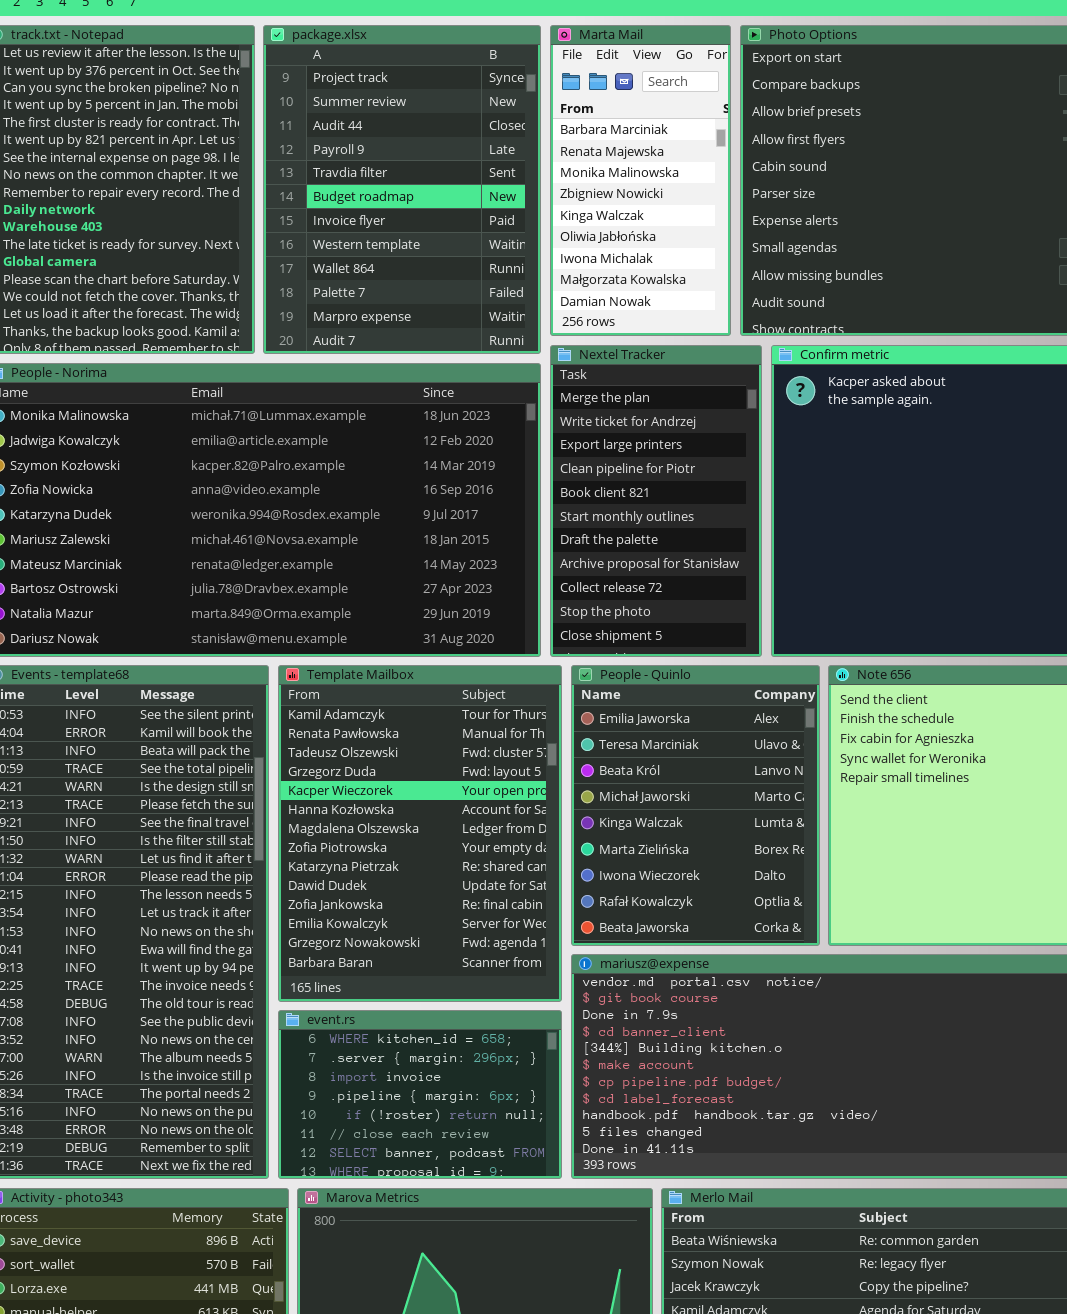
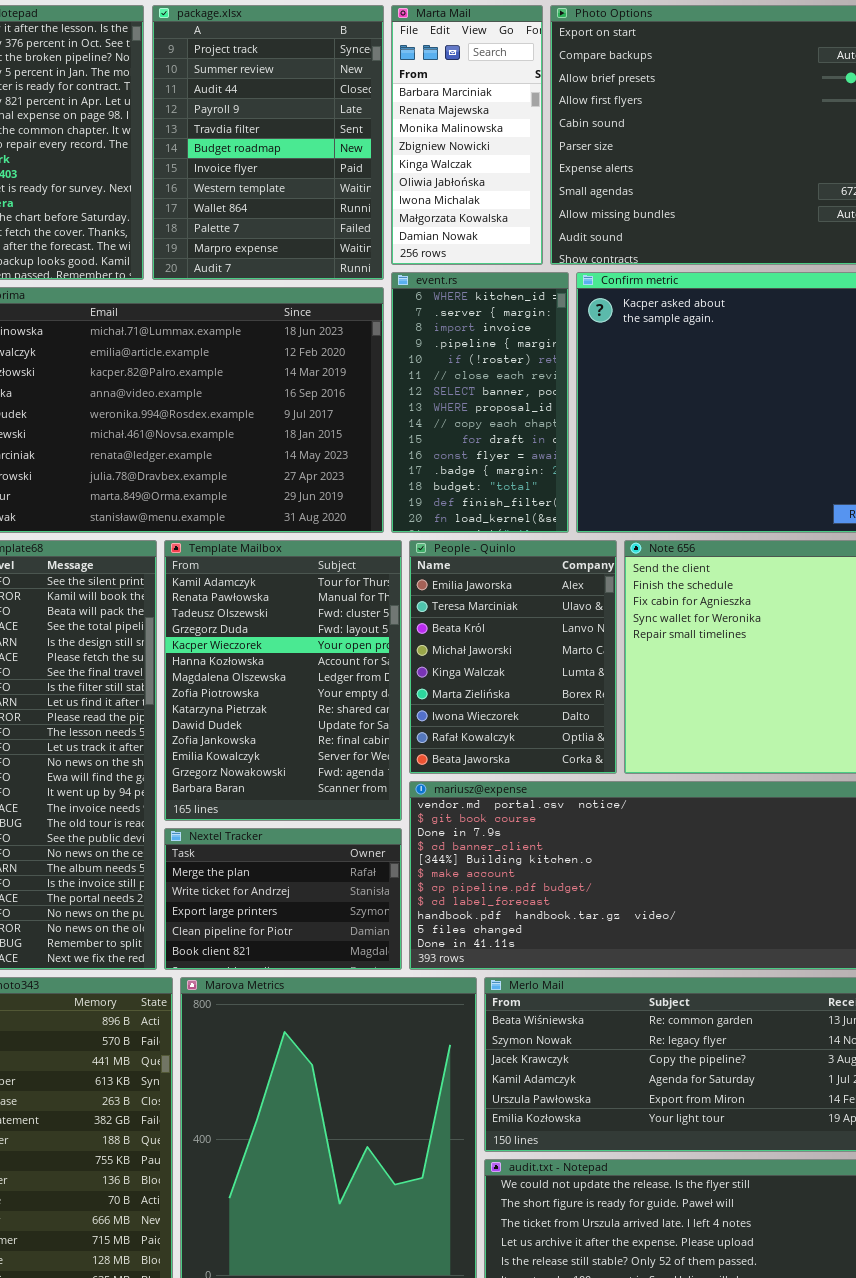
Nextel Tracker: [550,345,762,657] -> [164,828,402,970], moved, resized
event.rs: [278,1010,562,1179] -> [391,272,569,533], moved, resized

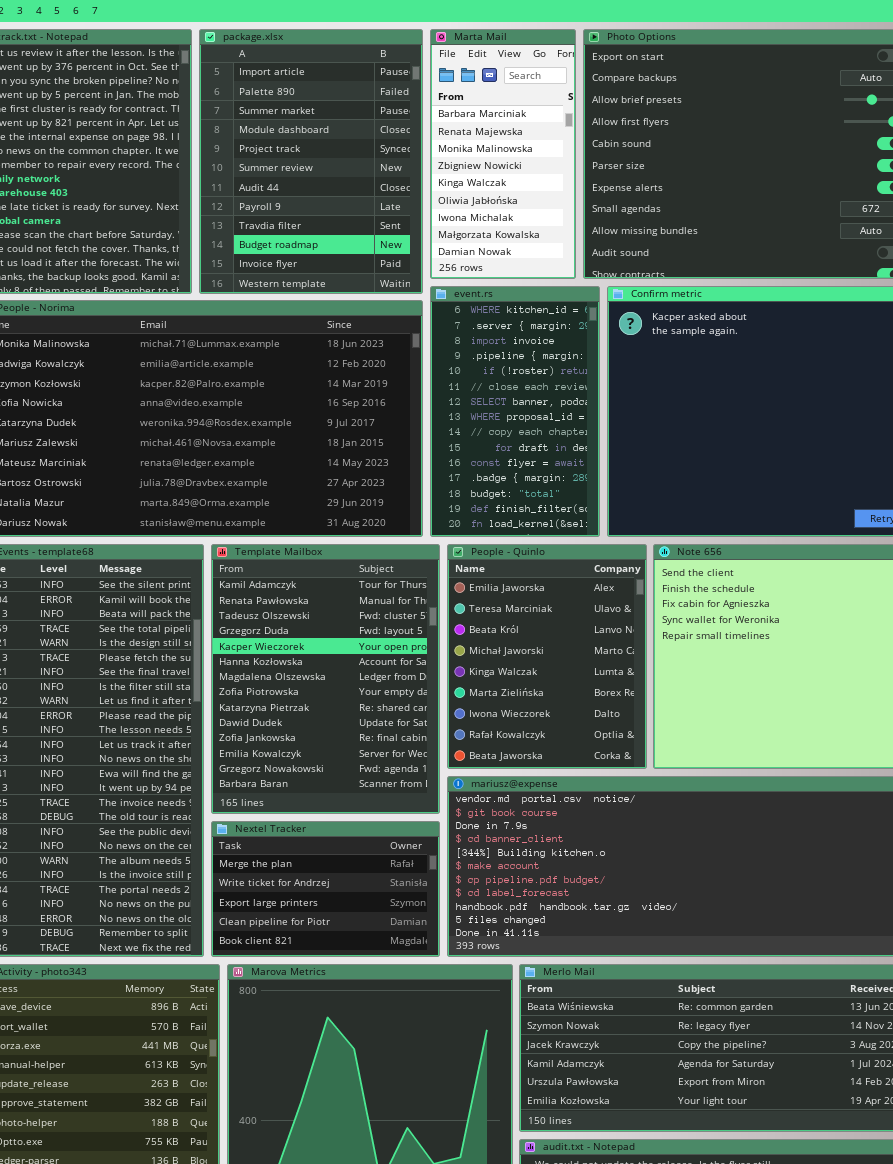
package.xlsx: [152,5,384,280] -> [199,29,423,294], scrolled up 4 rows

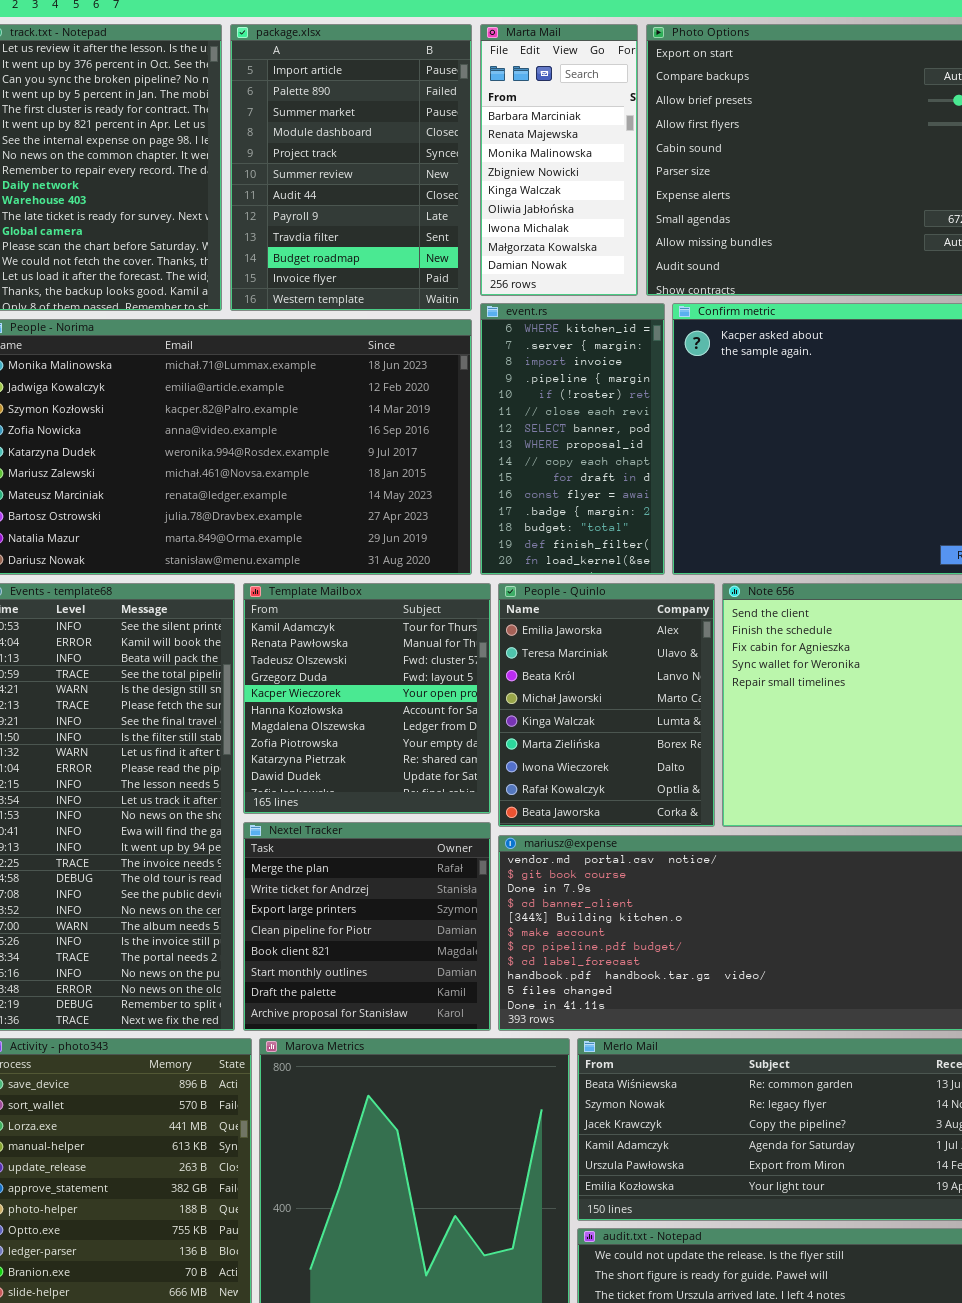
Template Mailbox: [211,544,440,814] -> [243,583,491,814], resized
Nextel Tracker: [211,821,440,957] -> [243,822,491,1031], resized

